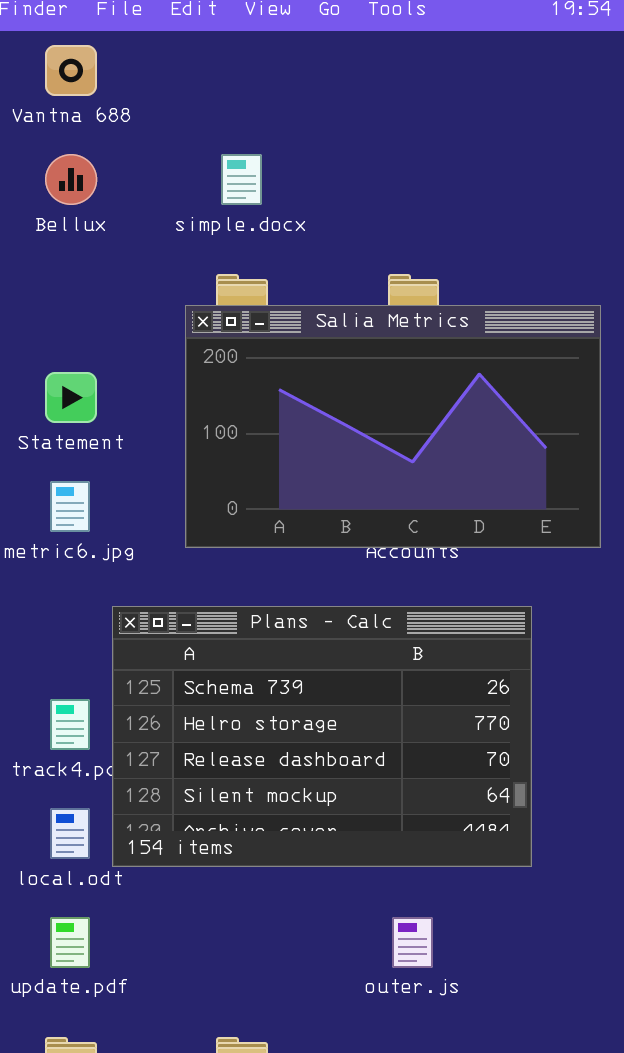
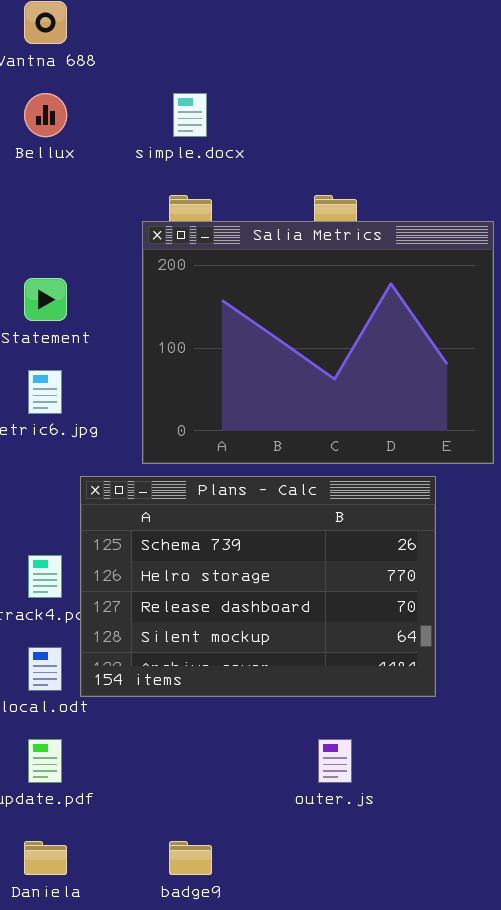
Salia Metrics: [185,305,601,548] -> [142,221,494,464], resized

